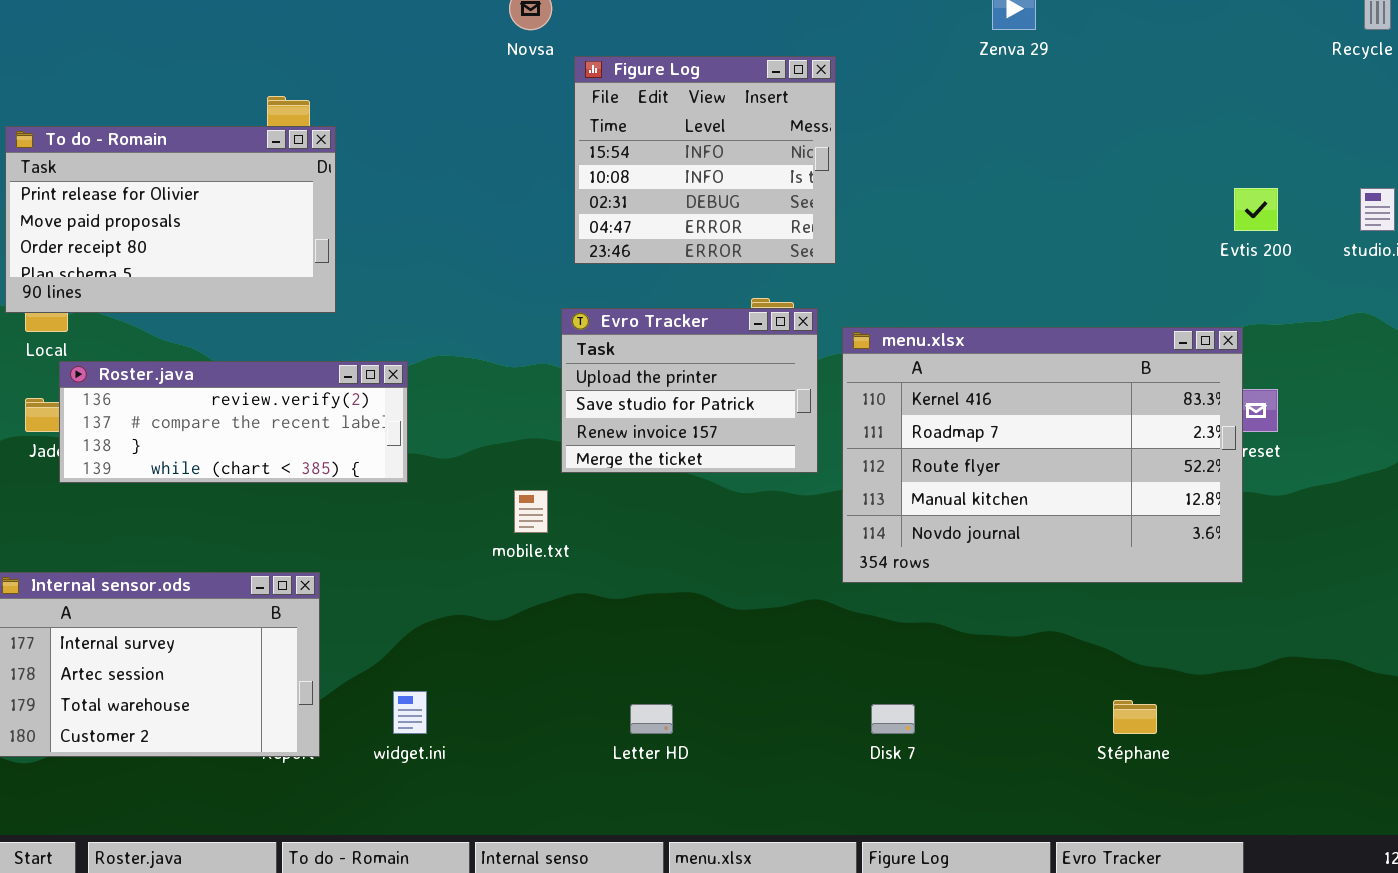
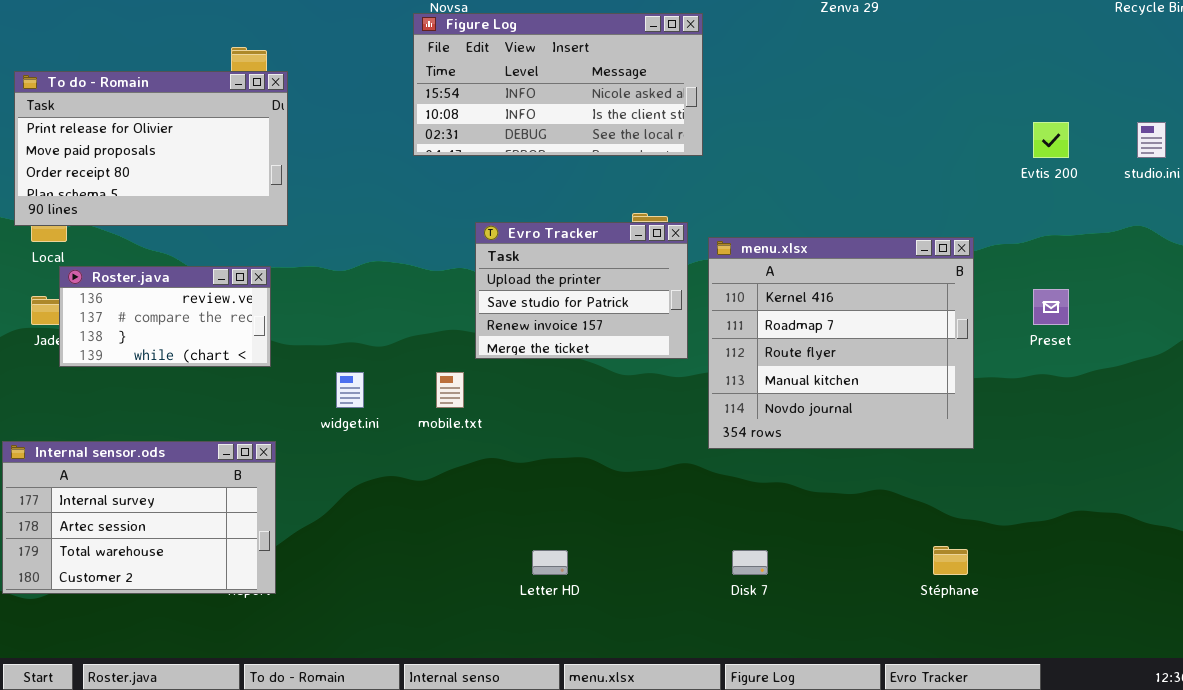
Figure Log: [574,56,836,264] -> [413,13,703,156], resized
menu.xlsx: [842,327,1243,583] -> [708,237,974,449], resized
Roster.java: [59,361,408,483] -> [59,266,271,367], resized
widget.ini: [393,691,427,734] -> [336,372,364,408], moved

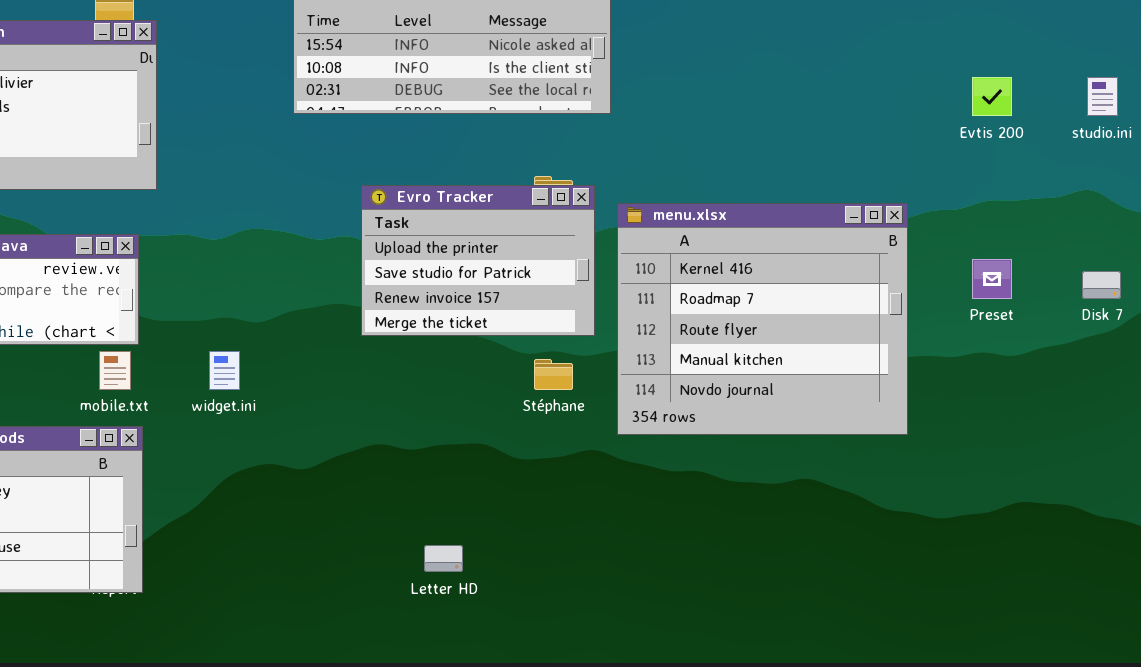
mobile.txt: [436,372,464,408] -> [99,351,131,390], moved
Stéphane: [933,546,968,575] -> [534,359,573,390], moved
Disk 7: [732,550,768,575] -> [1082,271,1121,299], moved

